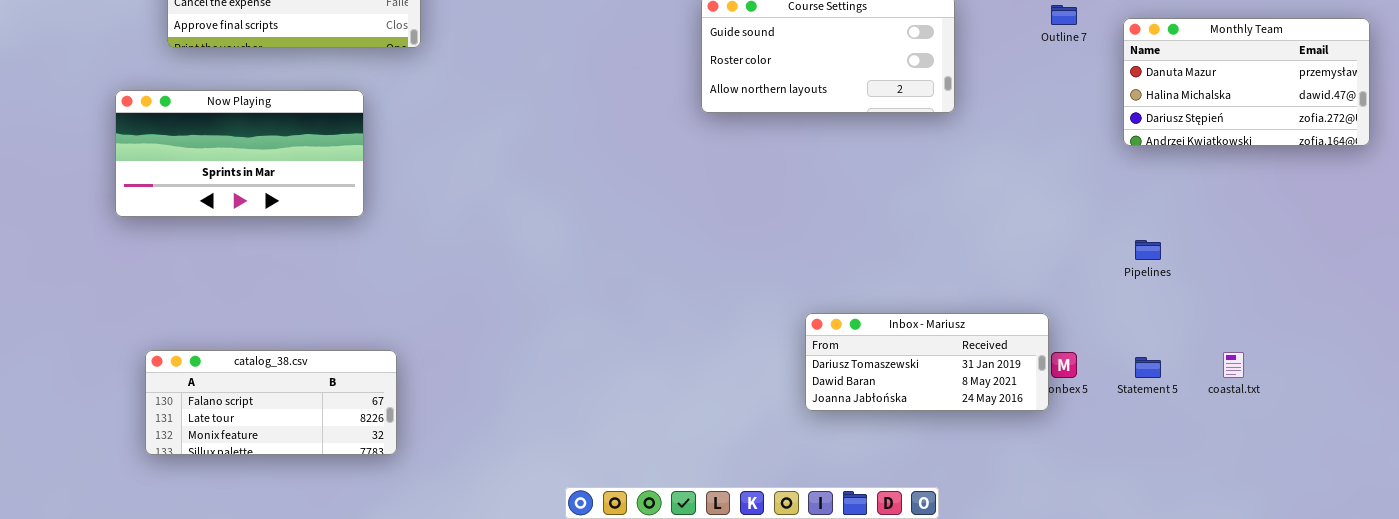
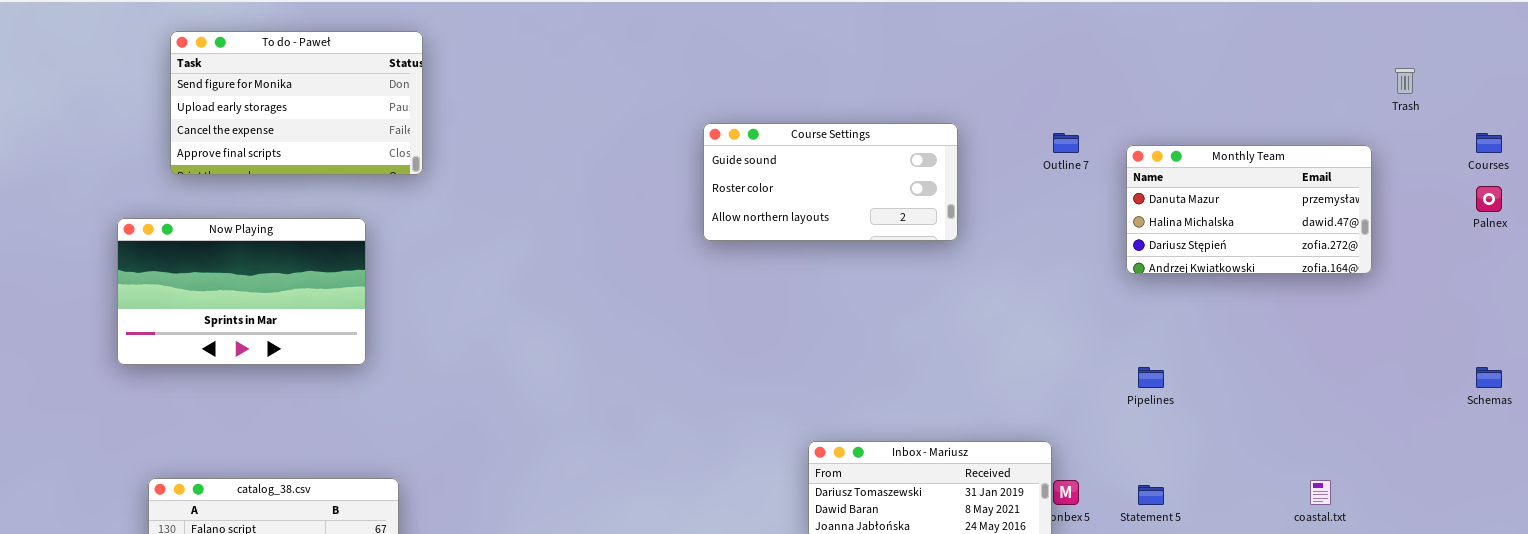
Now Playing: [115,90,364,217] -> [117,218,366,365], resized
coastal.txt: [1223,352,1244,378] -> [1310,480,1331,505], moved

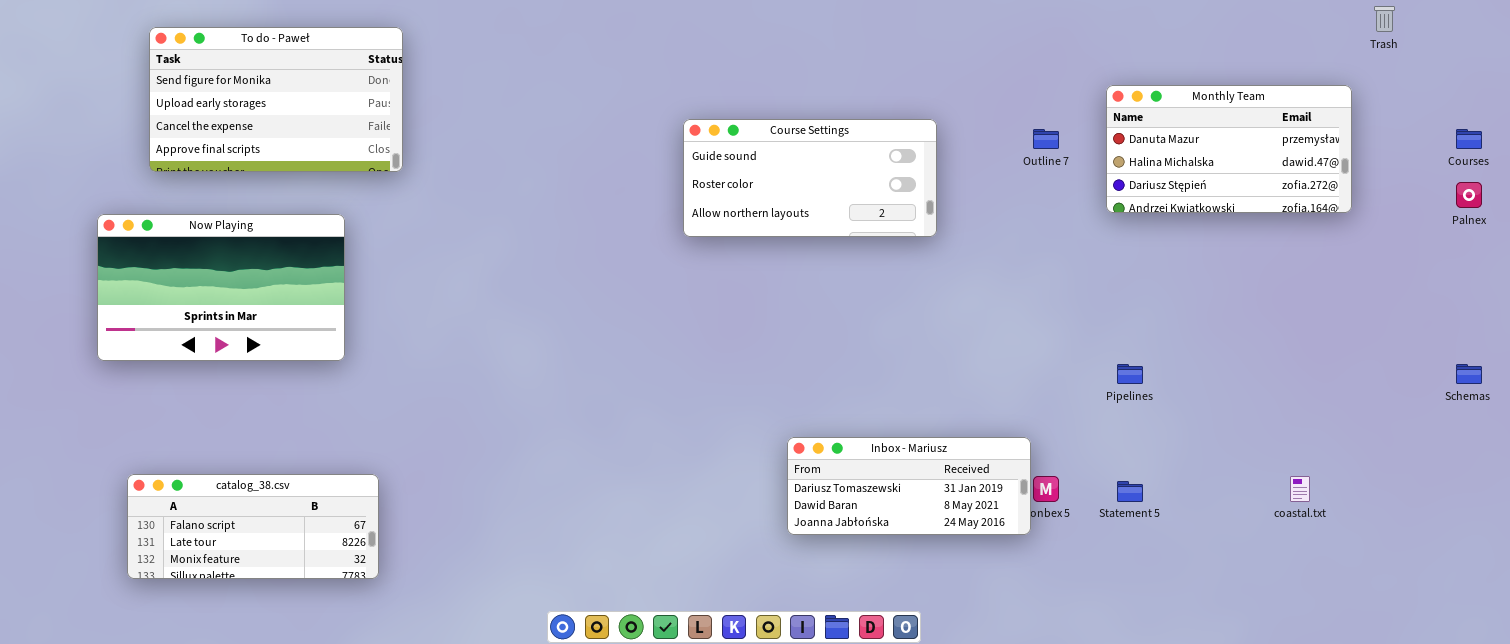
Trash: [1395,68,1415,94] -> [1374,6,1395,32], moved
Monthly Team: [1126,145,1372,274] -> [1106,85,1352,213], moved

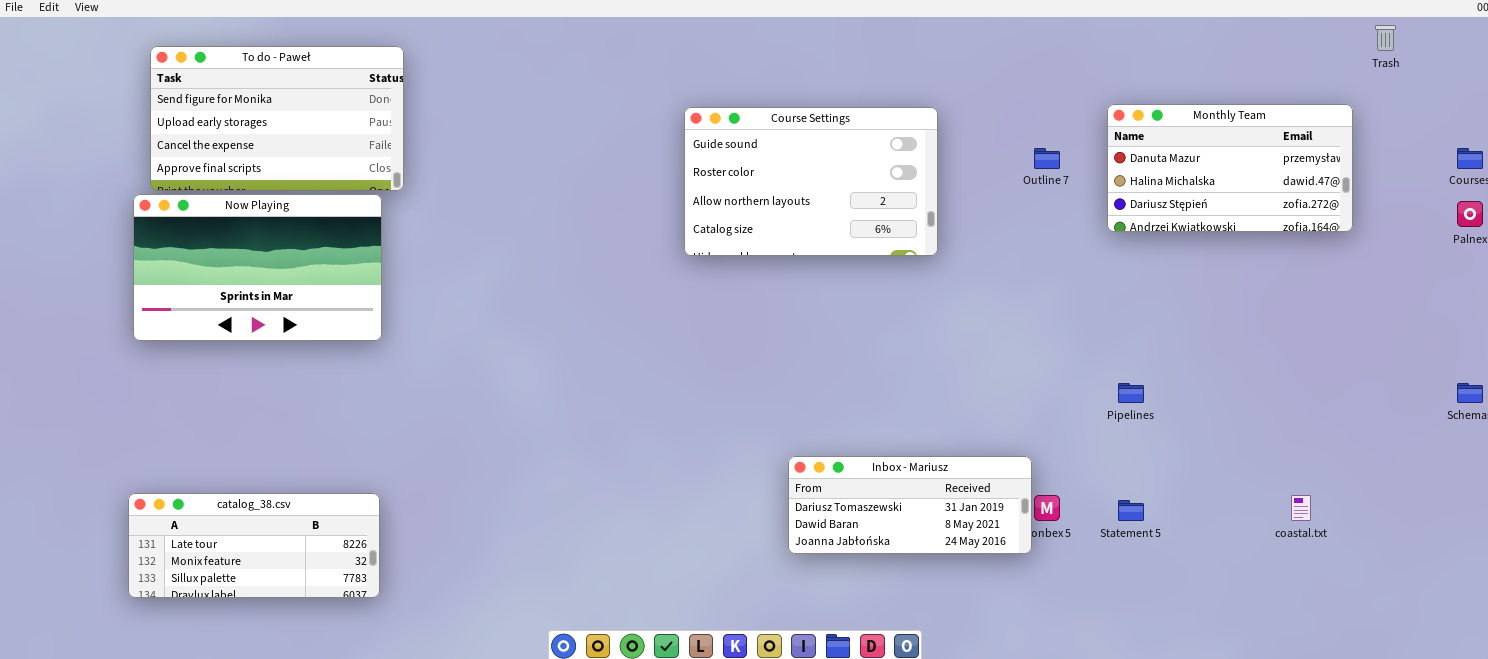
Course Settings: [683,119,937,237] -> [684,107,938,256], resized
Now Playing: [97,214,345,361] -> [133,194,382,341], moved
catalog_38.csv: [127,474,379,579] -> [128,493,380,598], scrolled down 1 row

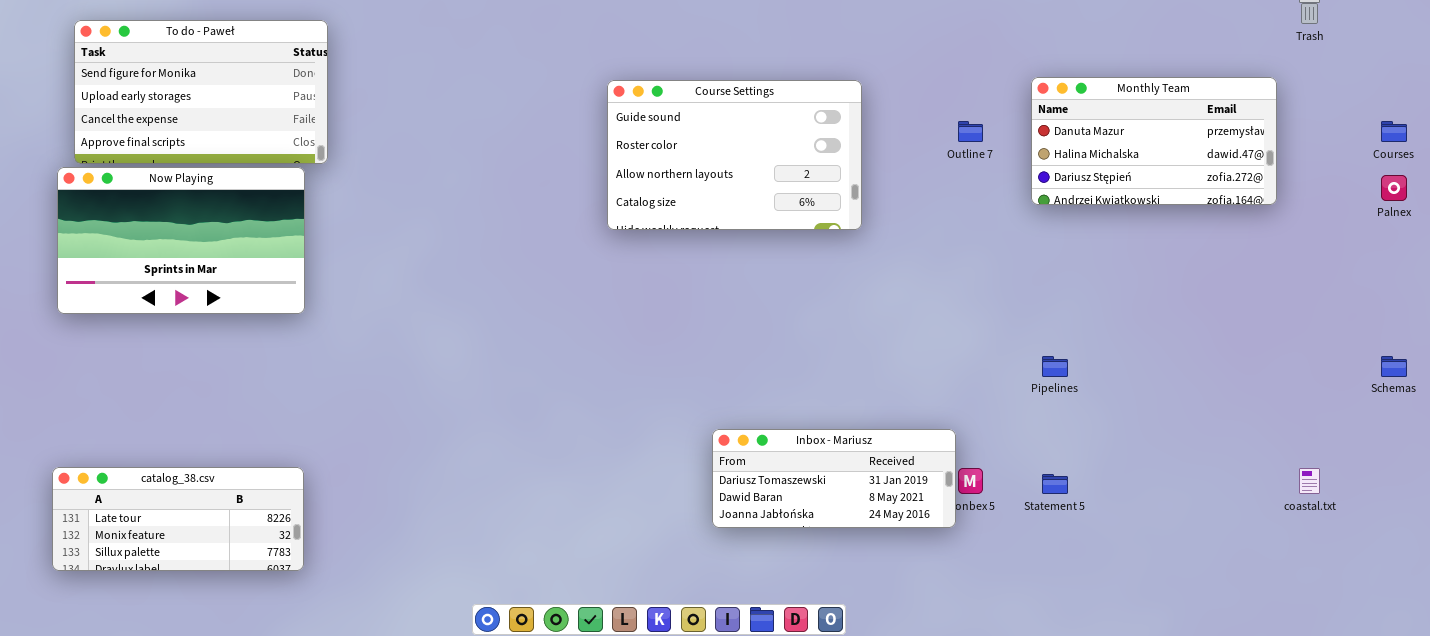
coastal.txt: [1291,495,1311,521] -> [1299,468,1320,494], moved

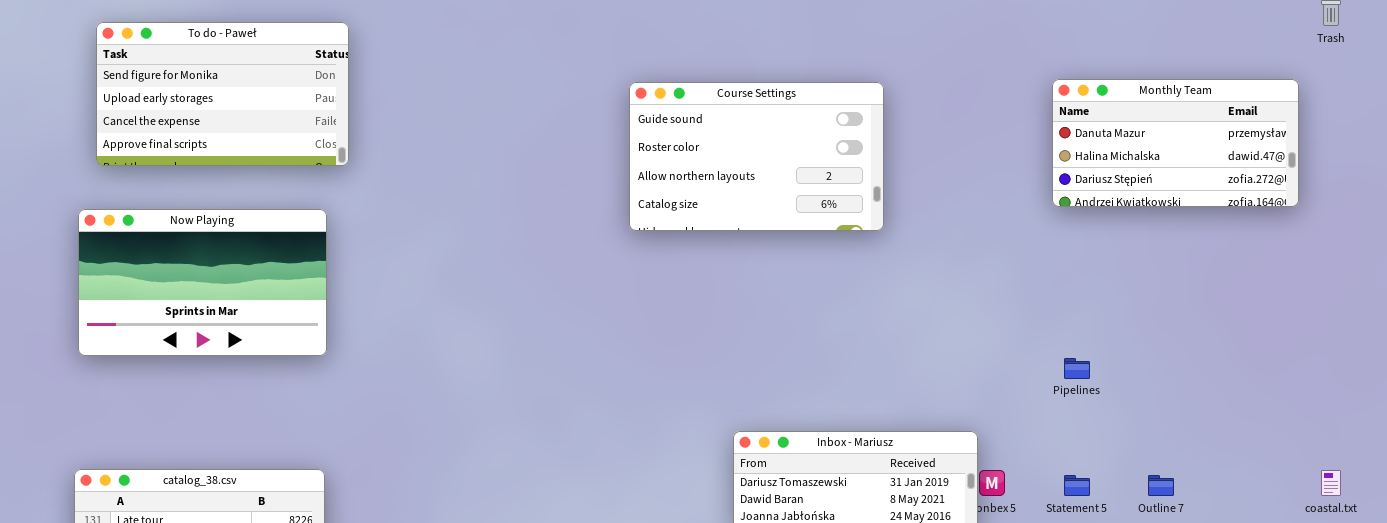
Outline 7: [958,121,983,142] -> [1148,475,1174,496], moved
Now Playing: [57,167,305,314] -> [78,209,327,356], moved

